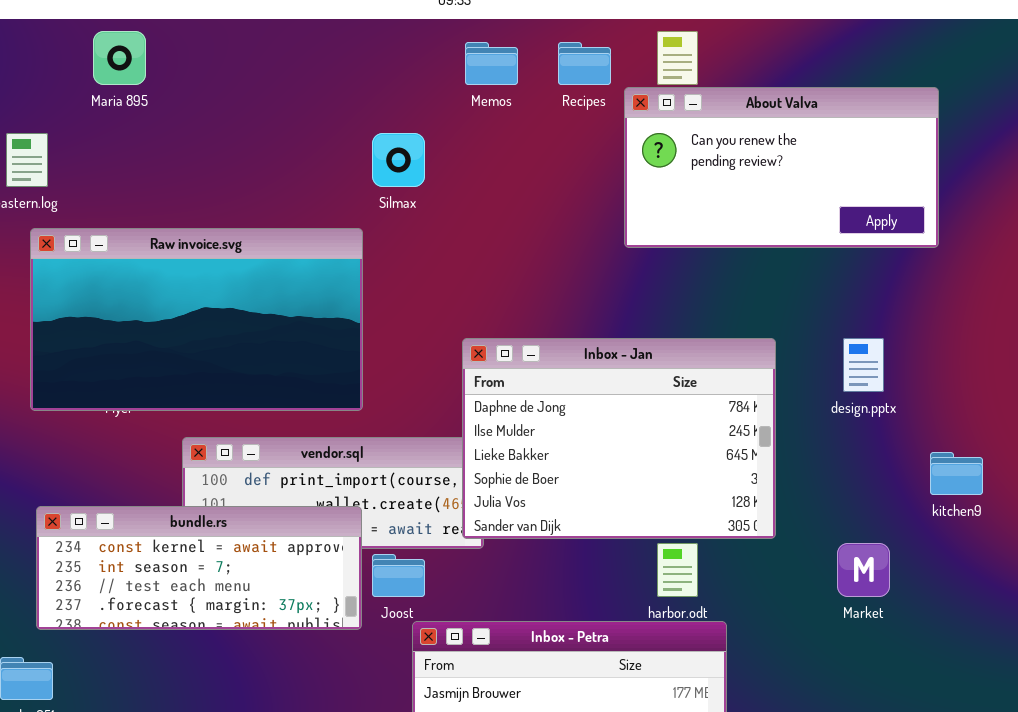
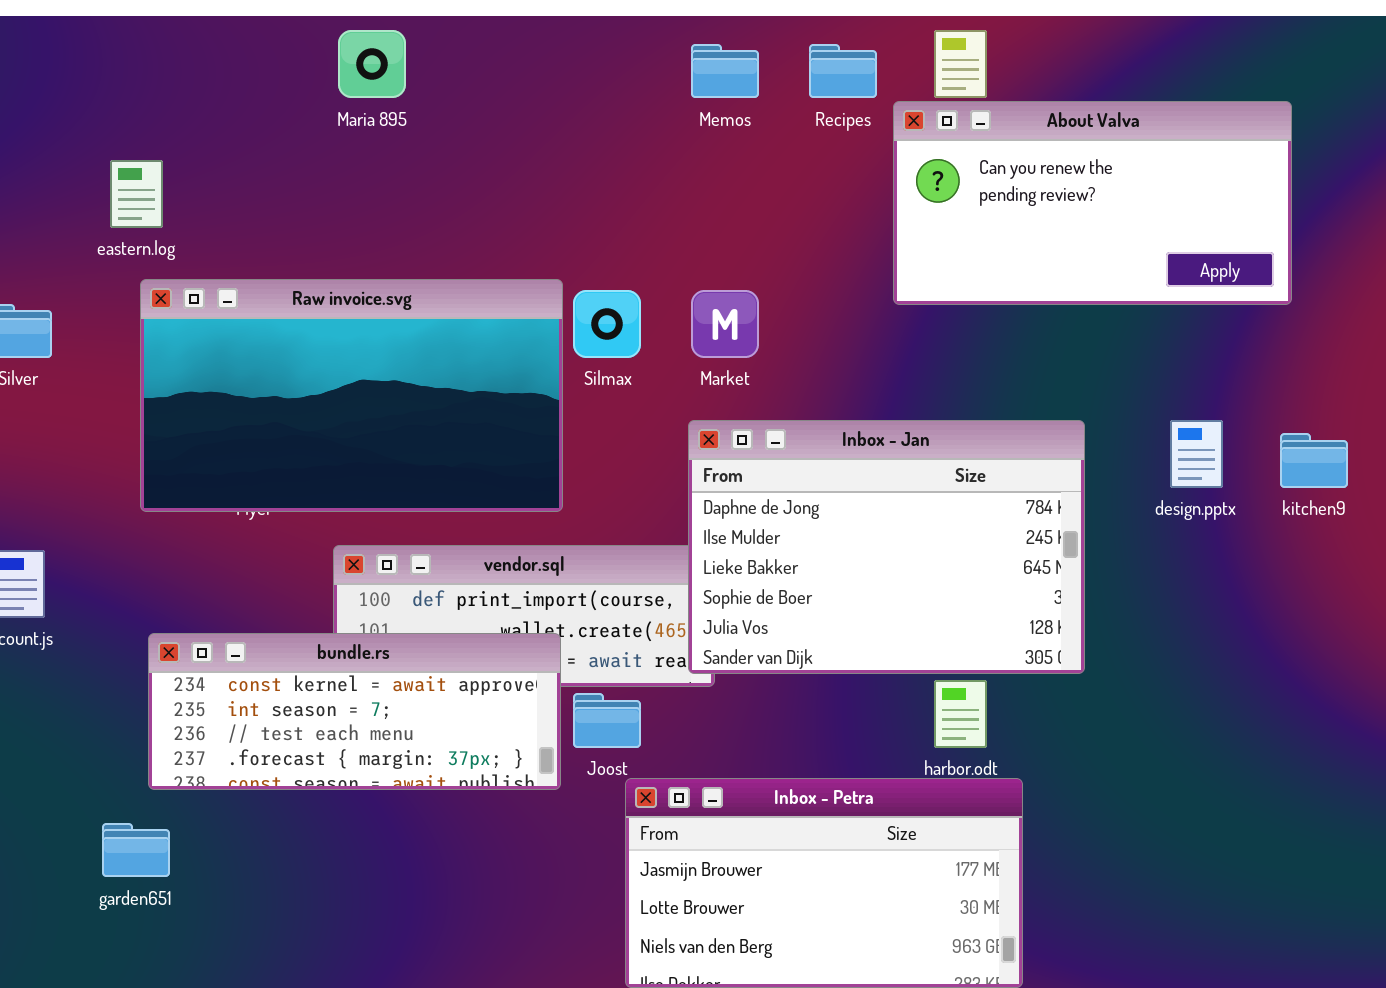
Maria 895: [93,31,146,85] -> [338,30,406,98], moved
Silmax: [372,133,425,187] -> [573,290,641,358], moved
kitchen9: [930,452,983,495] -> [1280,433,1348,488], moved
Market: [837,543,890,597] -> [691,290,759,358], moved

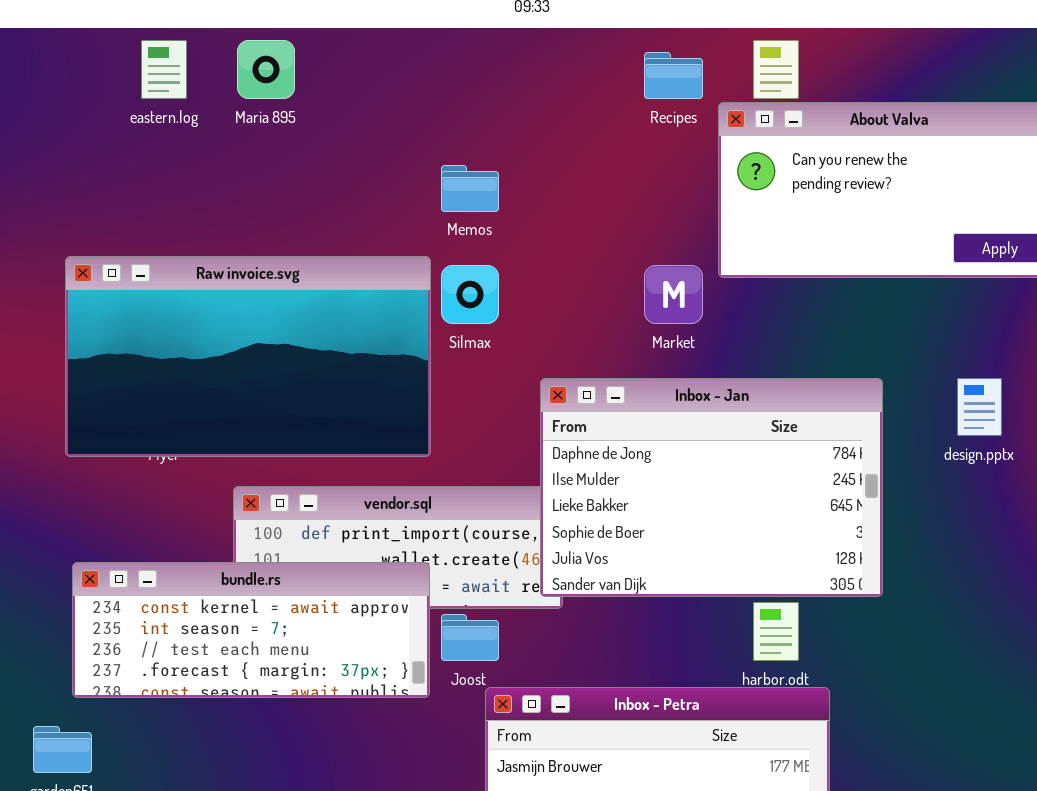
Memos: [691,44,759,98] -> [441,165,499,212], moved
eastern.log: [110,160,163,228] -> [141,40,187,99], moved
Market: [691,290,759,358] -> [644,265,703,324], moved

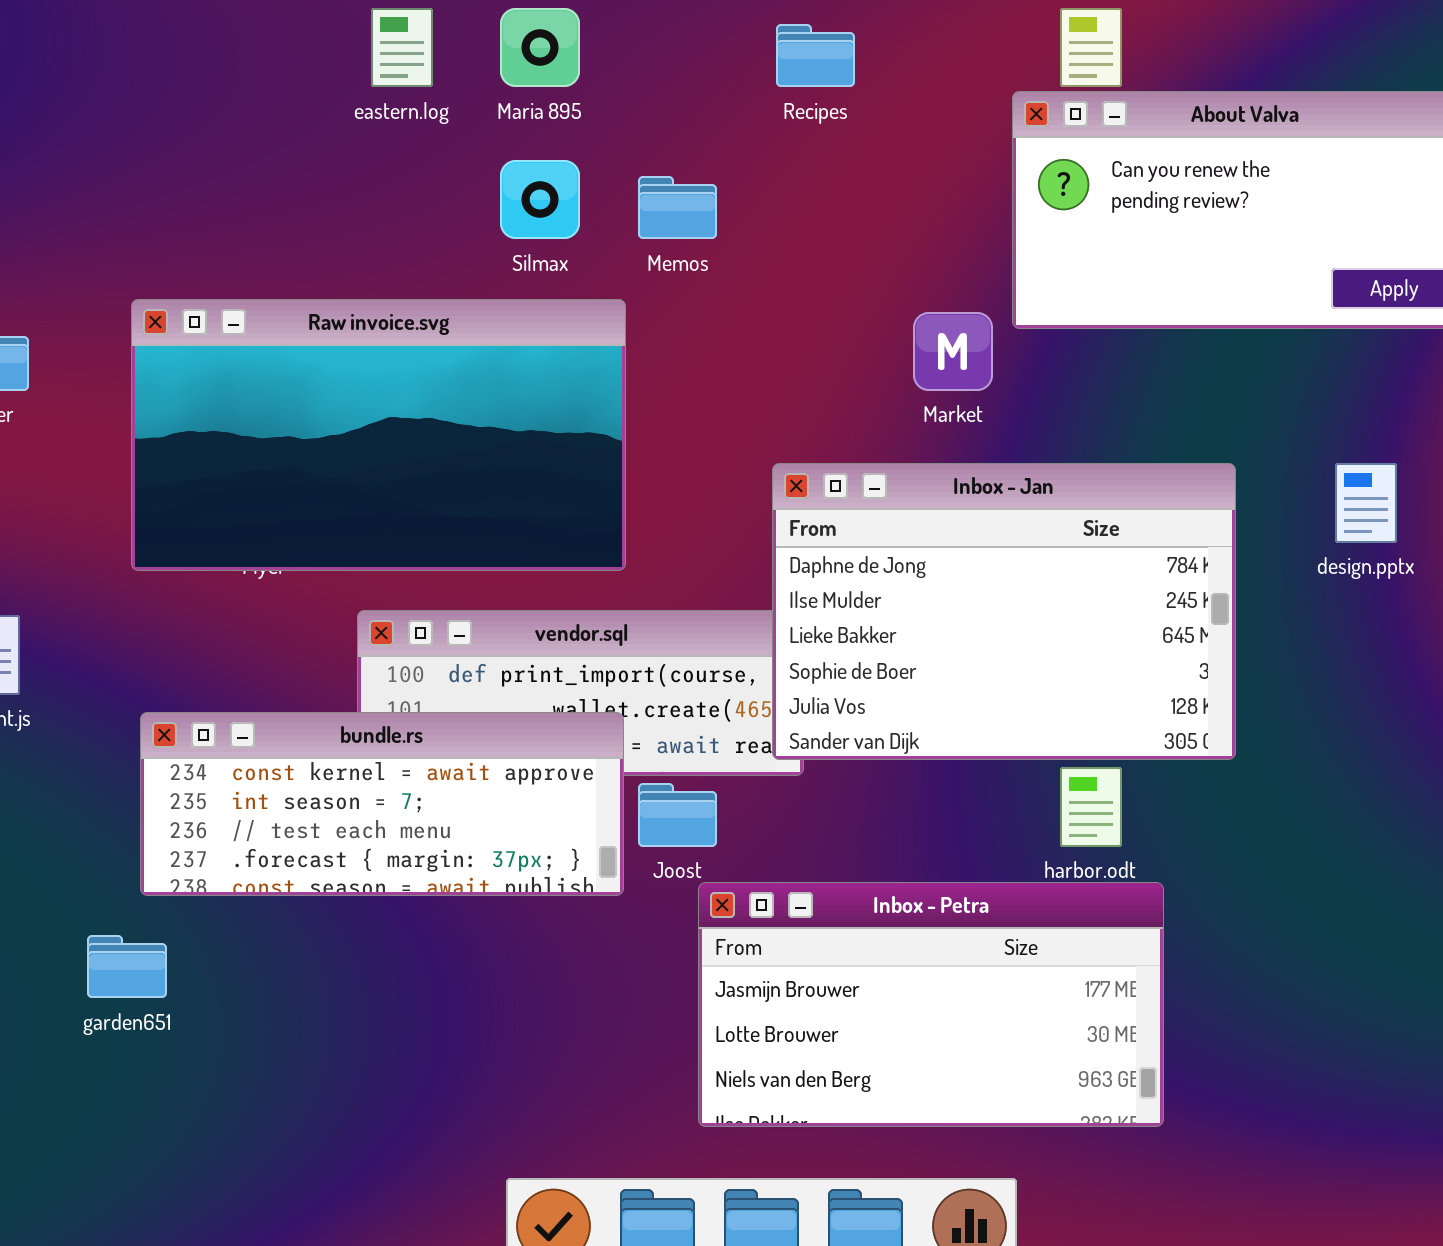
eastern.log: [141,40,187,99] -> [371,8,433,87], moved
Maria 895: [237,40,295,99] -> [500,8,580,87], moved
Recipes: [644,52,703,99] -> [776,24,855,87], moved
Silmax: [441,265,499,324] -> [500,160,580,239], moved

